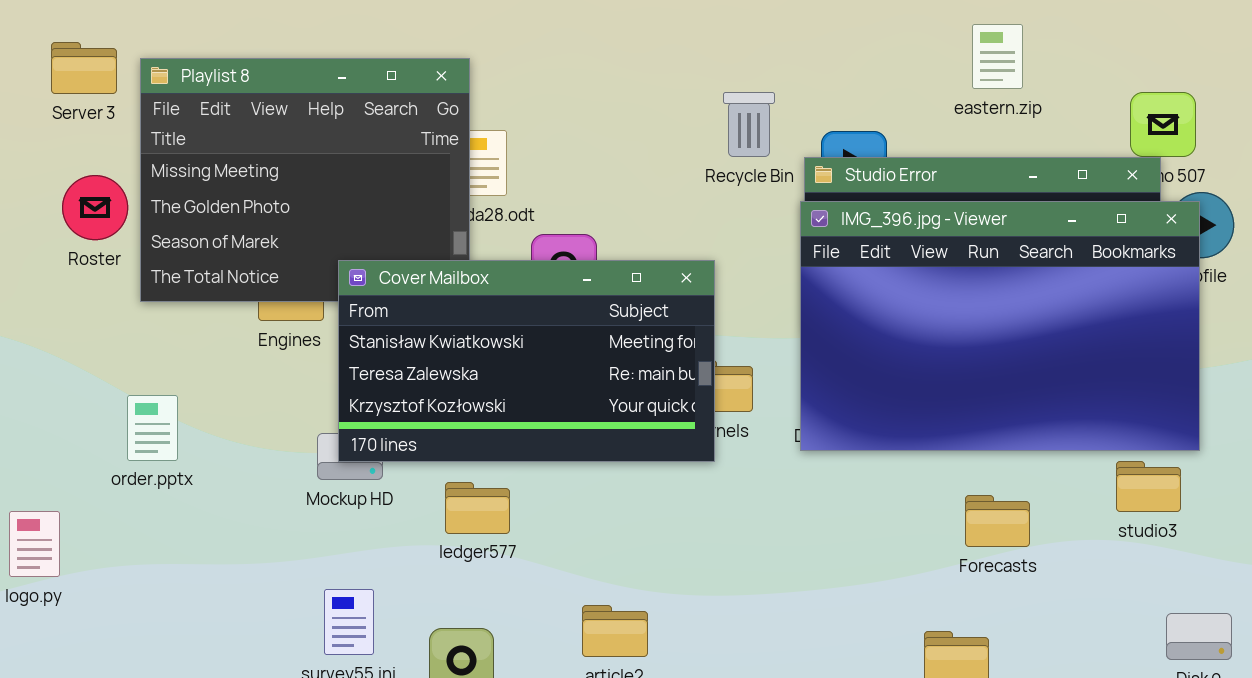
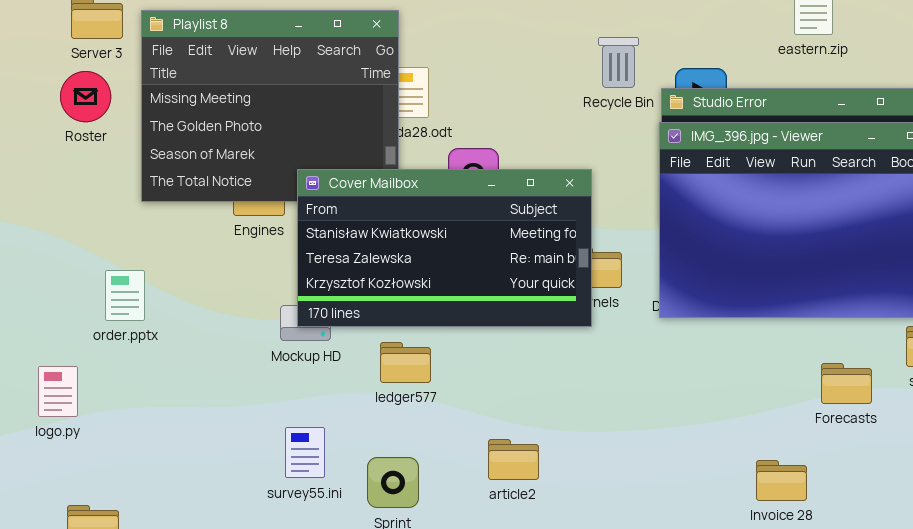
Roster: [62,175,128,240] -> [60,71,111,122], moved
order.pptx: [127,395,178,461] -> [105,270,145,321], moved
Forecasts: [965,495,1030,547] -> [821,363,872,404], moved

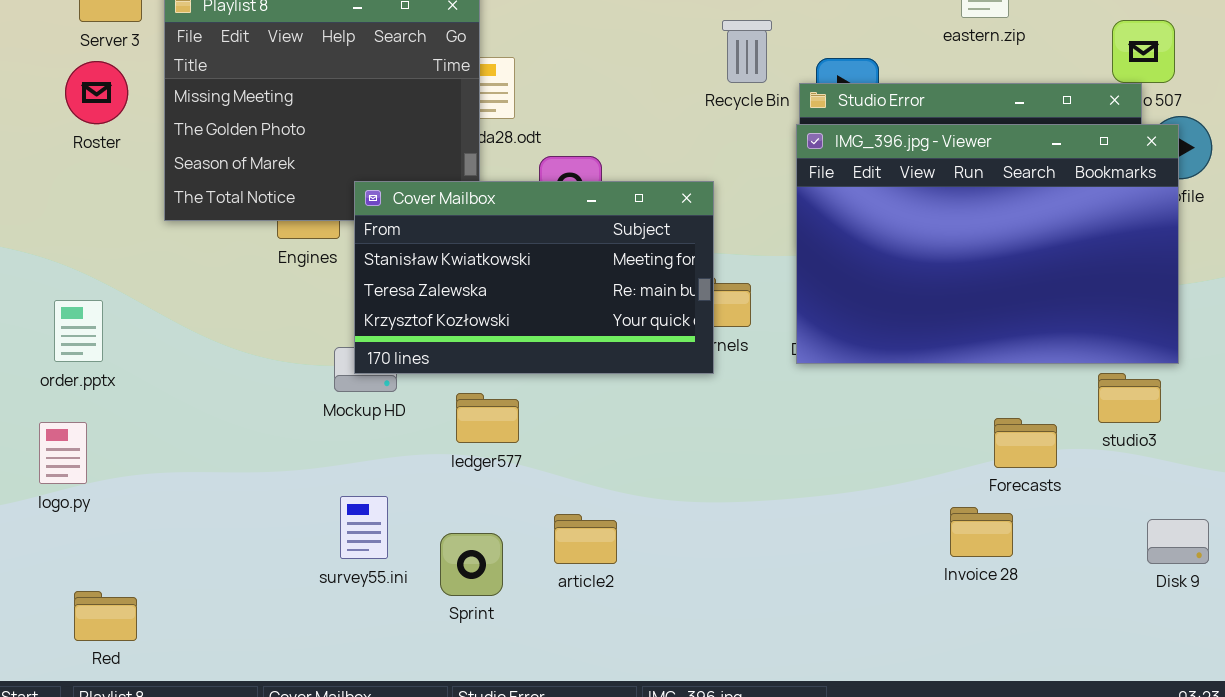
order.pptx: [105,270,145,321] -> [54,300,103,362], moved
article2: [488,439,539,480] -> [554,514,617,564], moved
Invoice 28: [756,460,807,501] -> [950,507,1013,557], moved

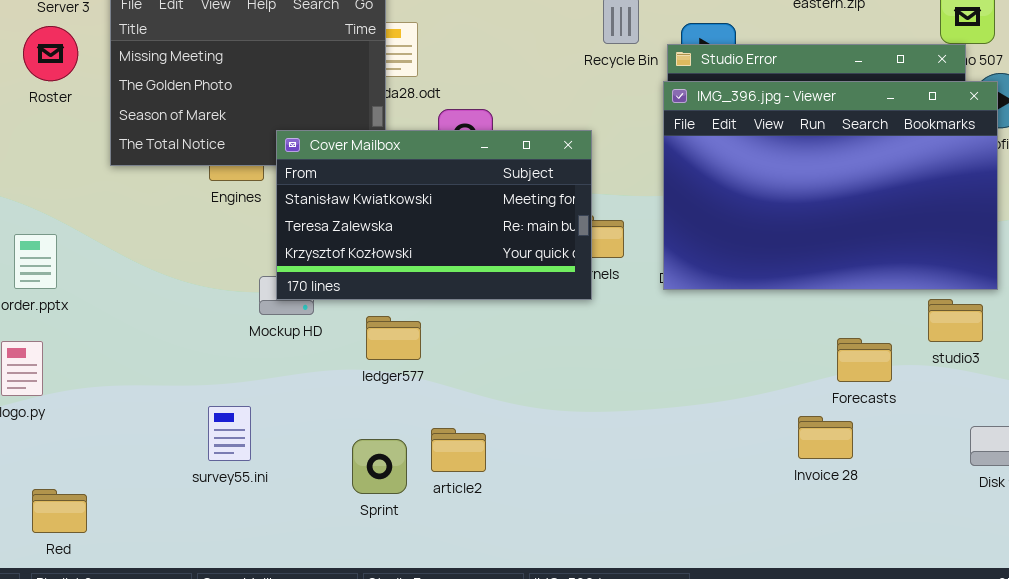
survey55.ini: [340,496,388,559] -> [208,406,251,461], moved
article2: [554,514,617,564] -> [431,428,486,472], moved

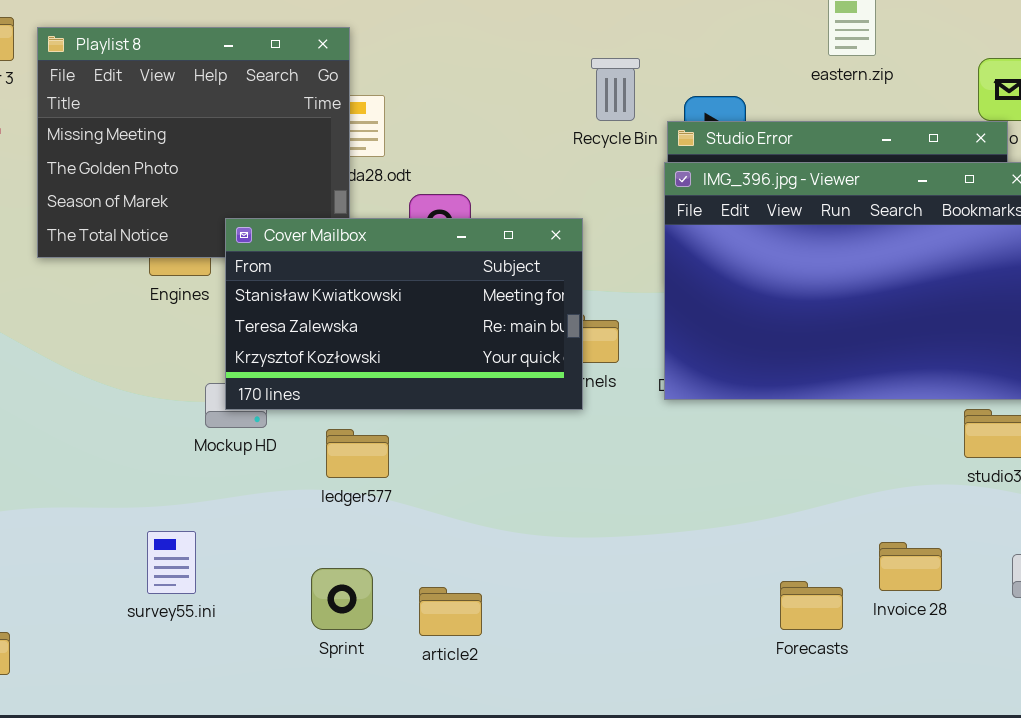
Forecasts: [837,338,892,382] -> [780,581,843,630], moved
Invoice 28: [798,416,853,459] -> [879,542,942,591], moved
article2: [431,428,486,472] -> [419,587,482,636], moved

